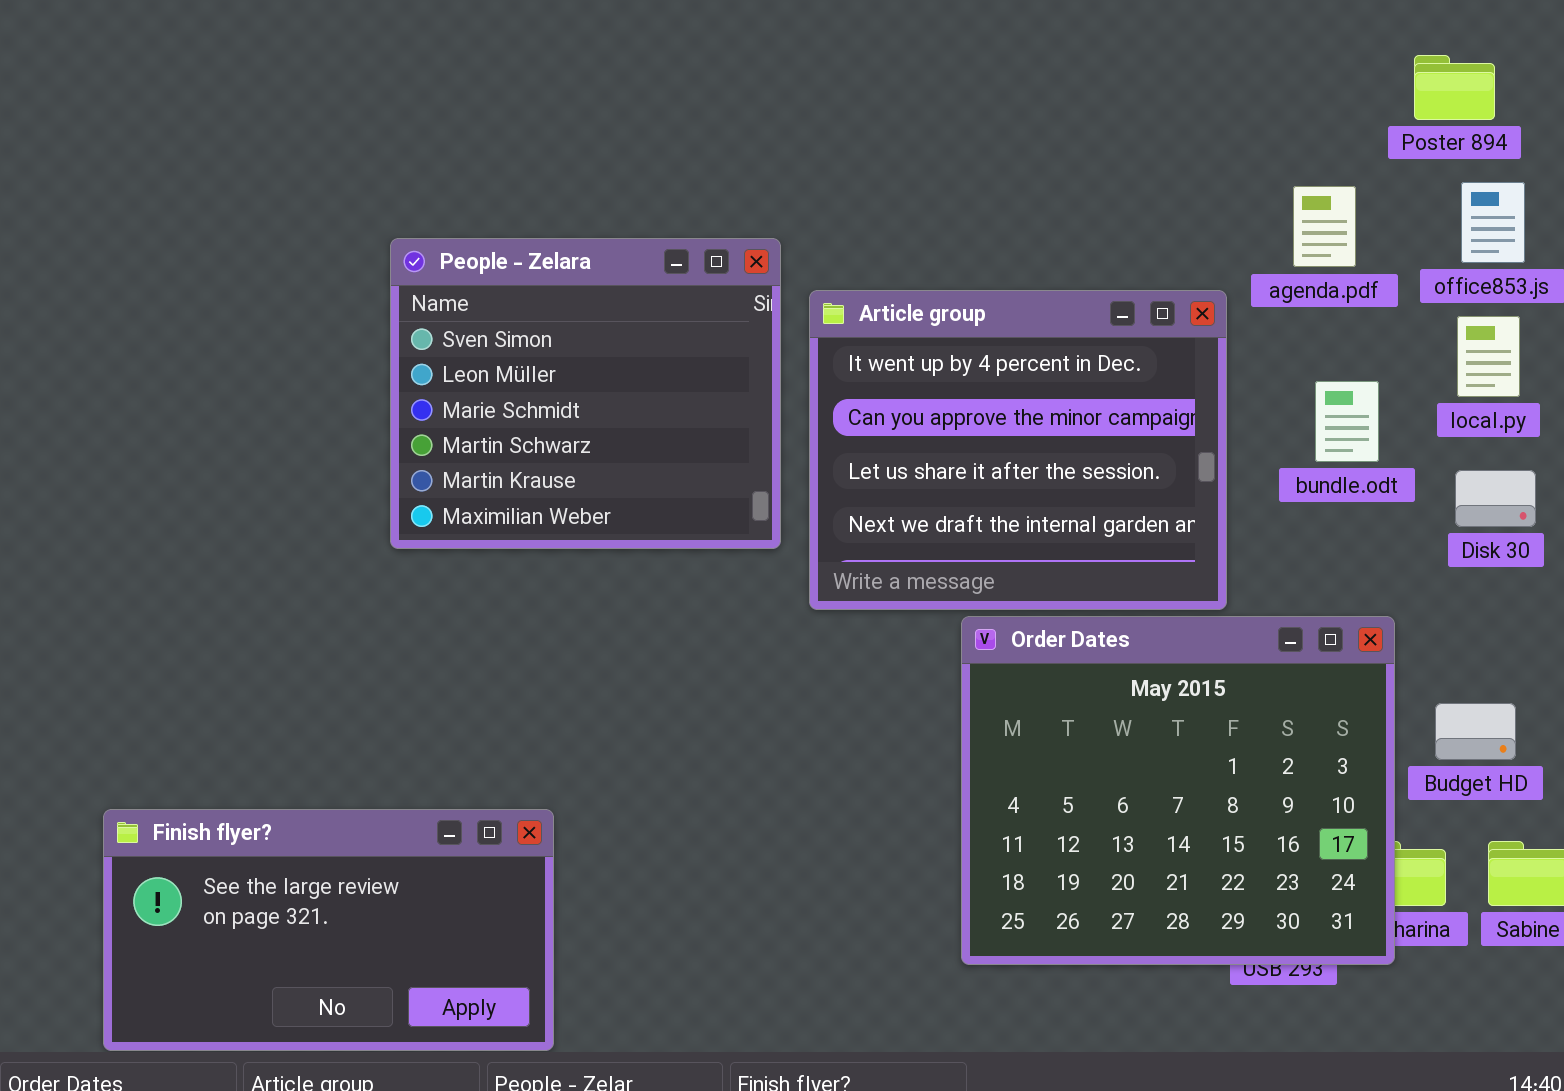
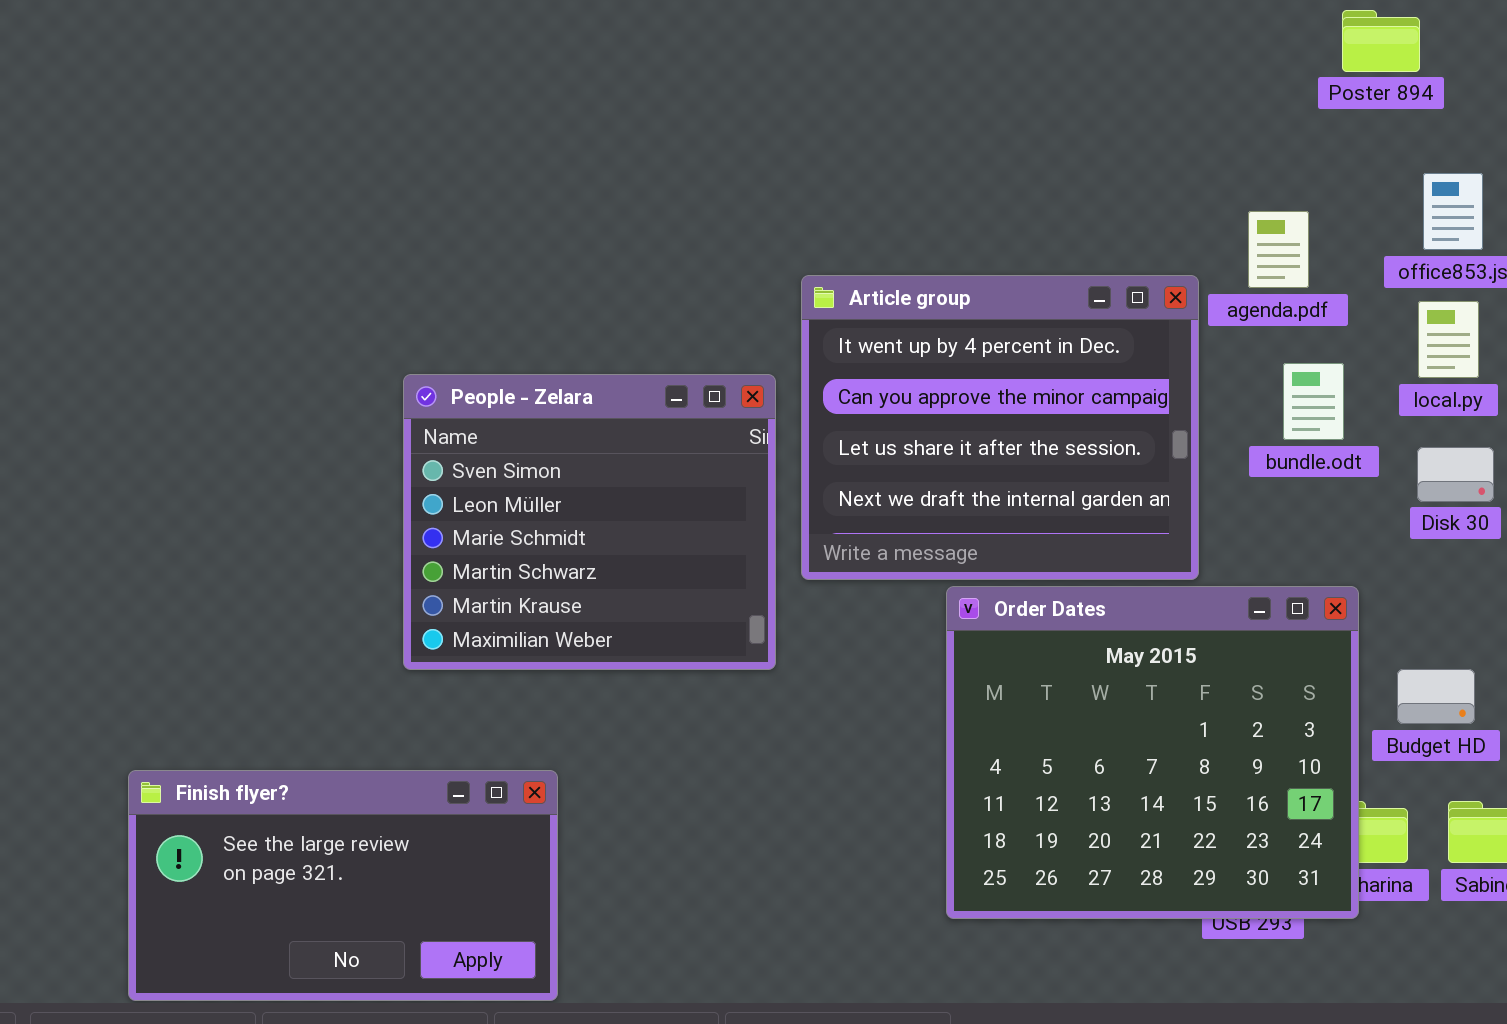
Poster 894: [1414,55,1495,120] -> [1342,10,1420,72], moved
agenda.pdf: [1293,186,1356,267] -> [1248,211,1309,288], moved
People - Zelara: [390,238,781,549] -> [403,374,776,670], moved

